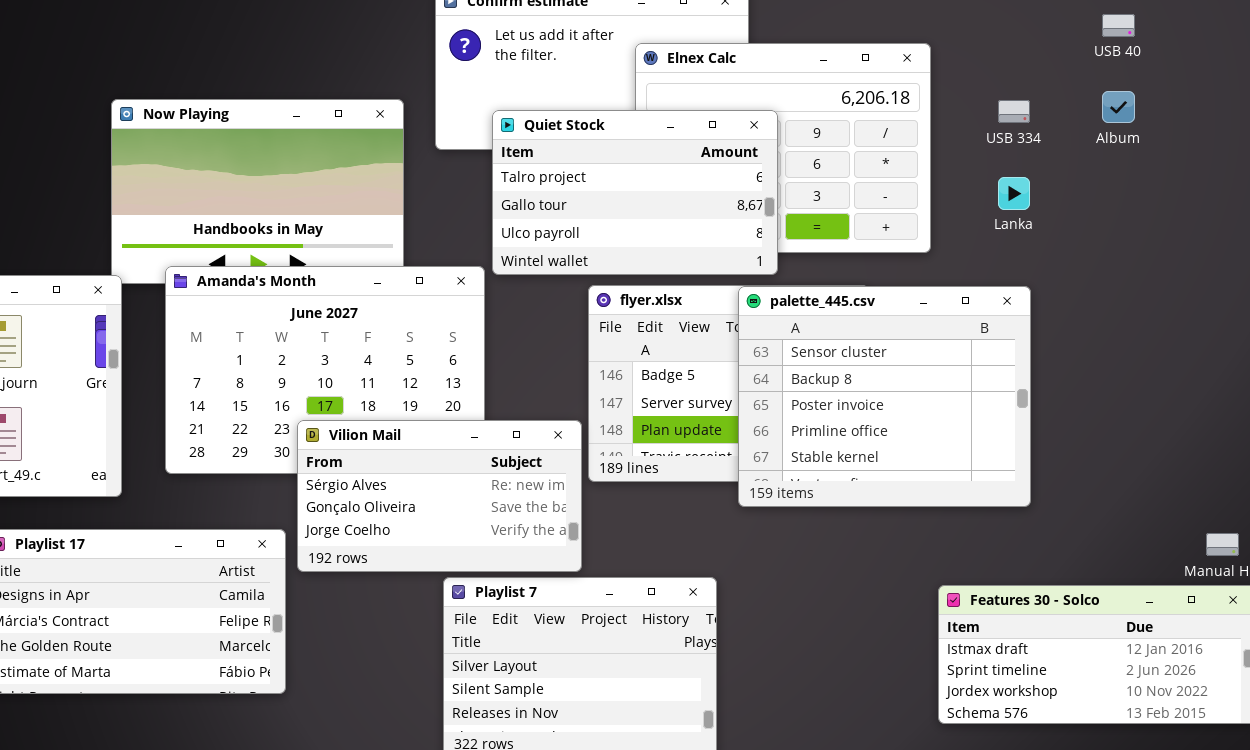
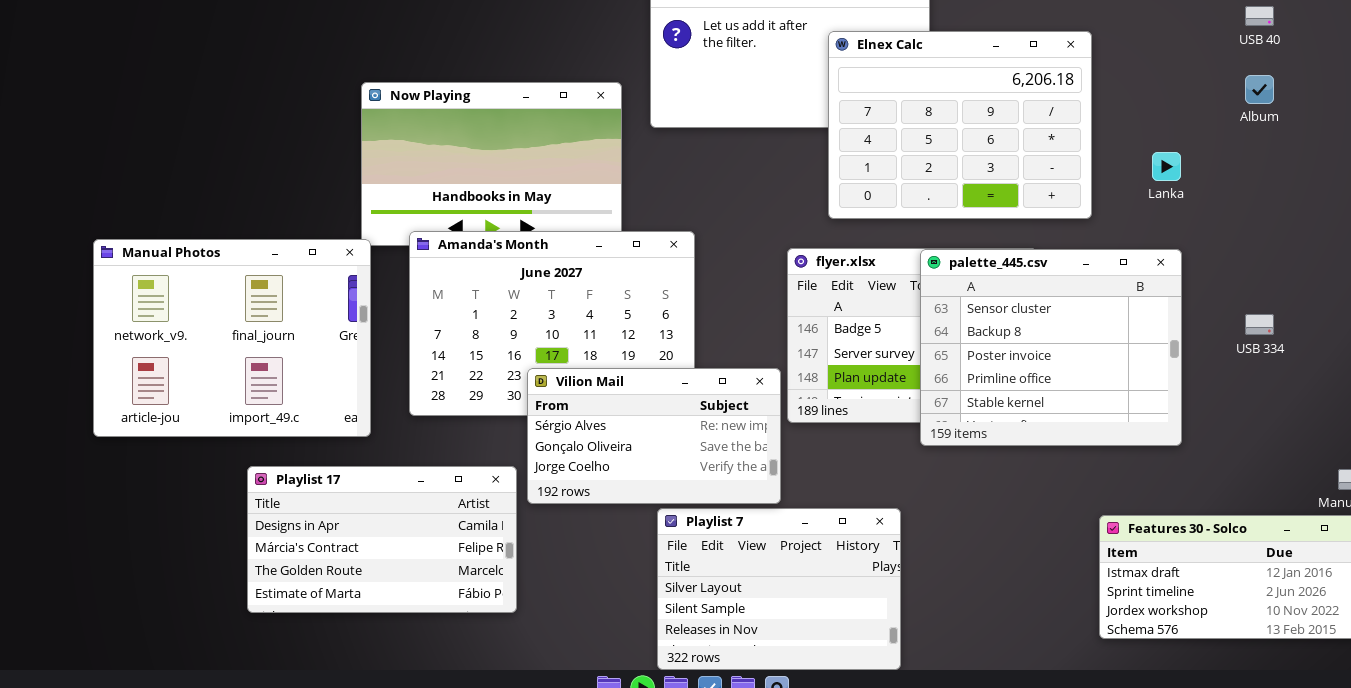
USB 334: [998,100,1030,123] -> [1245,314,1274,335], moved
Quiet Stock: [492,110,778,275] -> none, closed

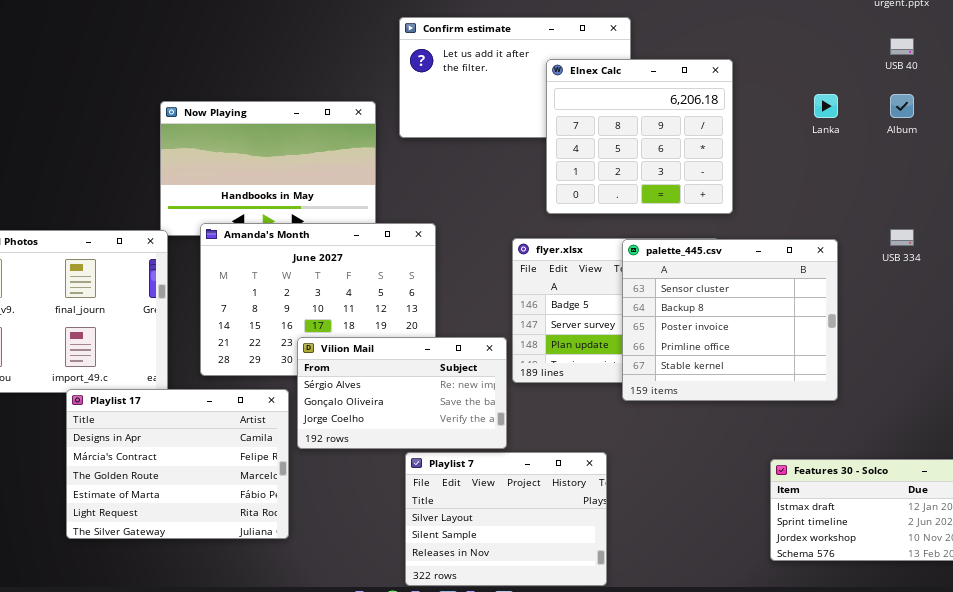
Elnex Calc: [828,31,1092,219] -> [546,59,733,214], resized
Lanka: [1152,152,1181,181] -> [814,94,838,118], moved
USB 334: [1245,314,1274,335] -> [890,229,914,246], moved
Playlist 17: [247,466,517,613] -> [66,389,289,539], resized

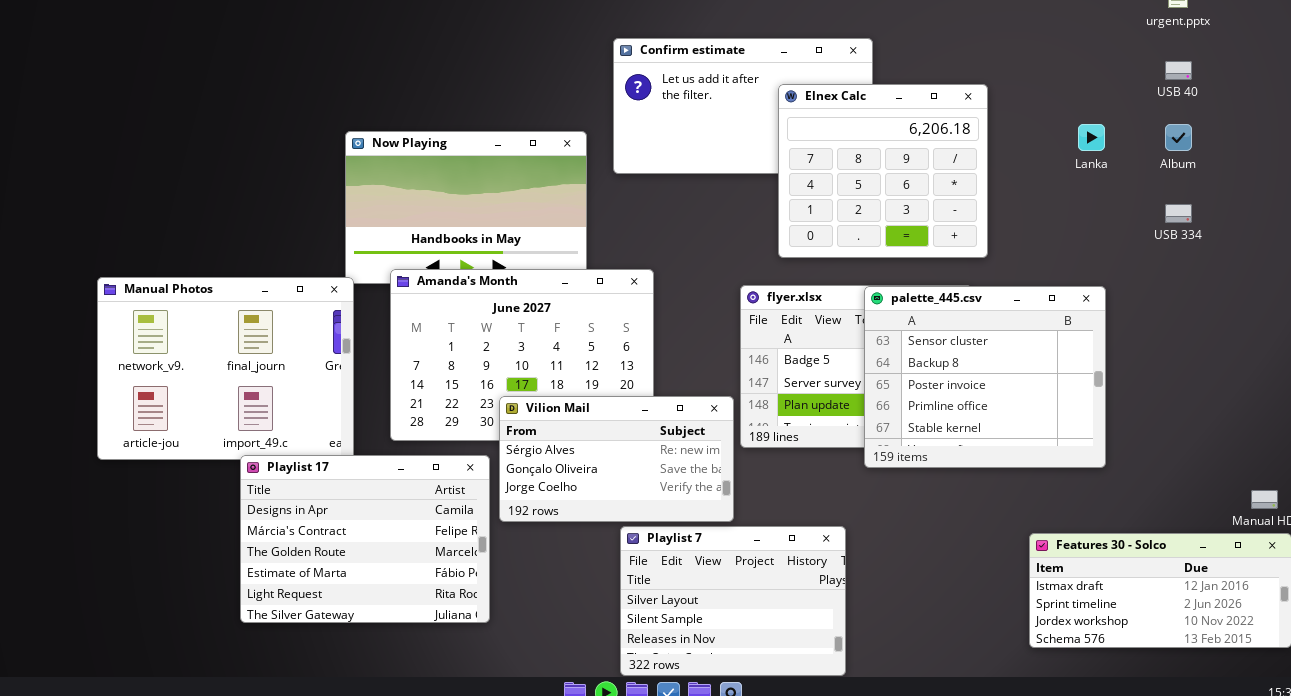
USB 334: [890,229,914,246] -> [1165,204,1192,223], moved

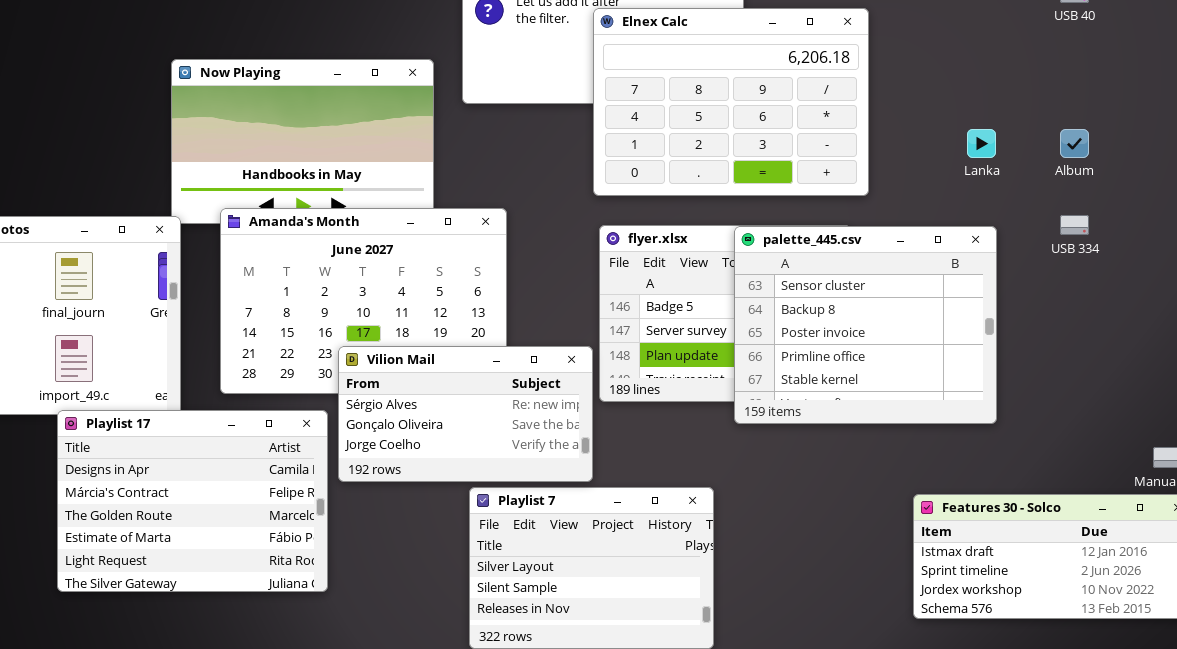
Elnex Calc: [778,84,988,258] -> [593,8,869,196], resized
Lanka: [1078,124,1105,151] -> [967,129,996,158], moved
Album: [1165,124,1192,151] -> [1060,129,1089,158], moved
USB 334: [1165,204,1192,223] -> [1060,215,1089,235], moved

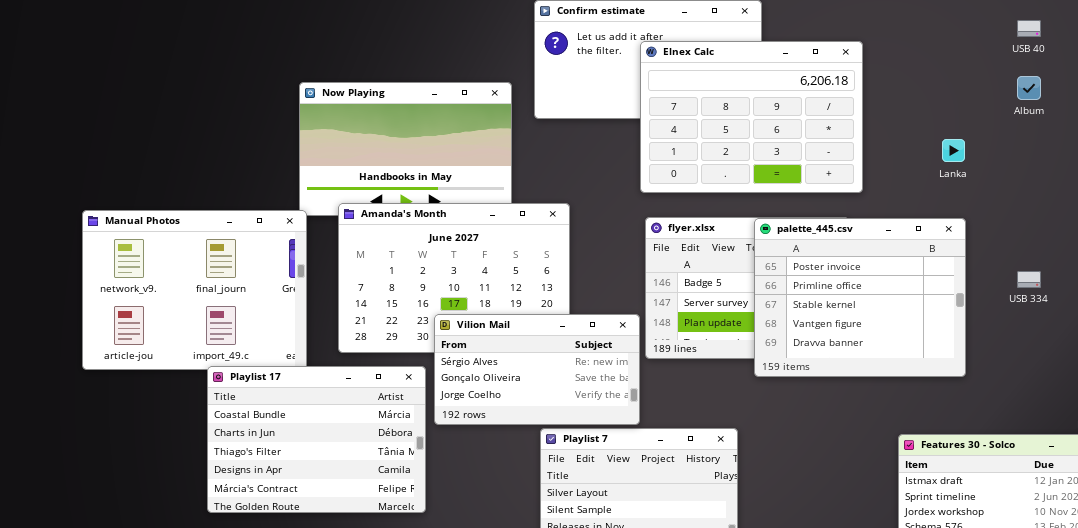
Album: [1060,129,1089,158] -> [1017,76,1041,100], moved
USB 334: [1060,215,1089,235] -> [1017,271,1041,288], moved
palette_445.csv: [734,226,997,424] -> [754,218,966,377], scrolled down 2 rows
Playlist 17: [57,410,328,592] -> [207,366,426,513], scrolled up 3 rows

